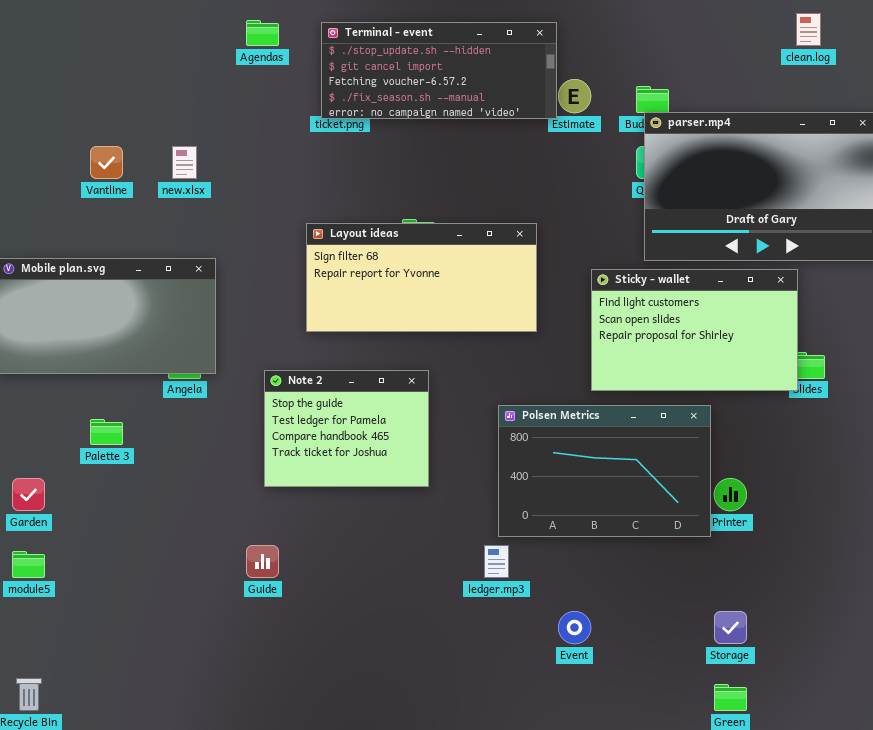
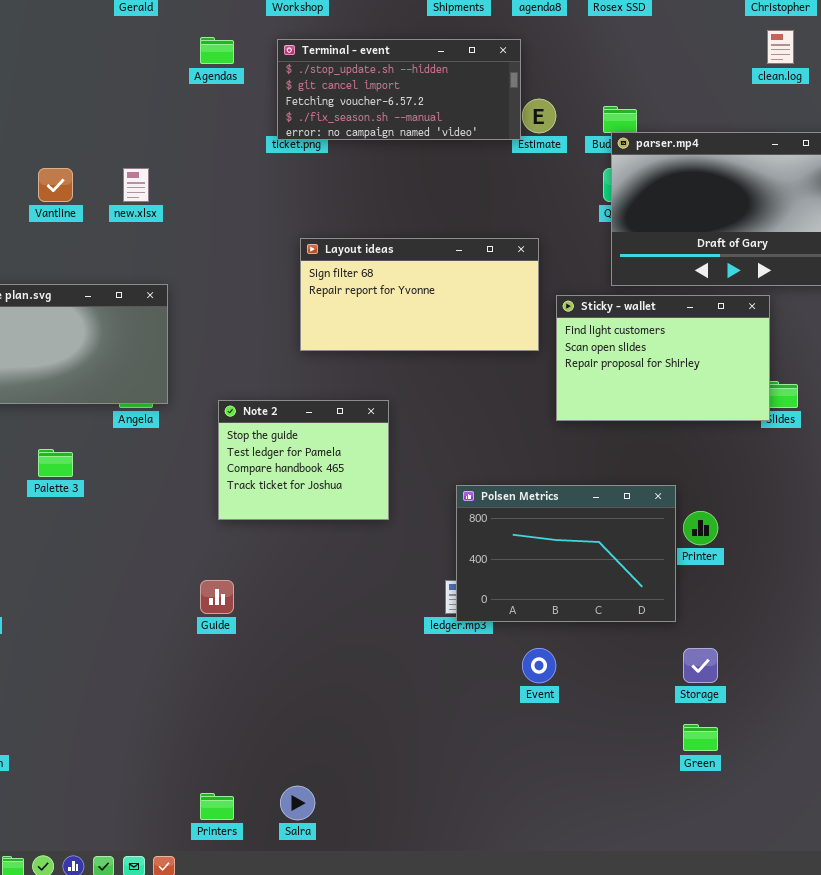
Layout ideas: [306,223,537,332] -> [300,238,539,351], moved
Polsen Metrics: [498,405,711,537] -> [456,485,676,622], moved

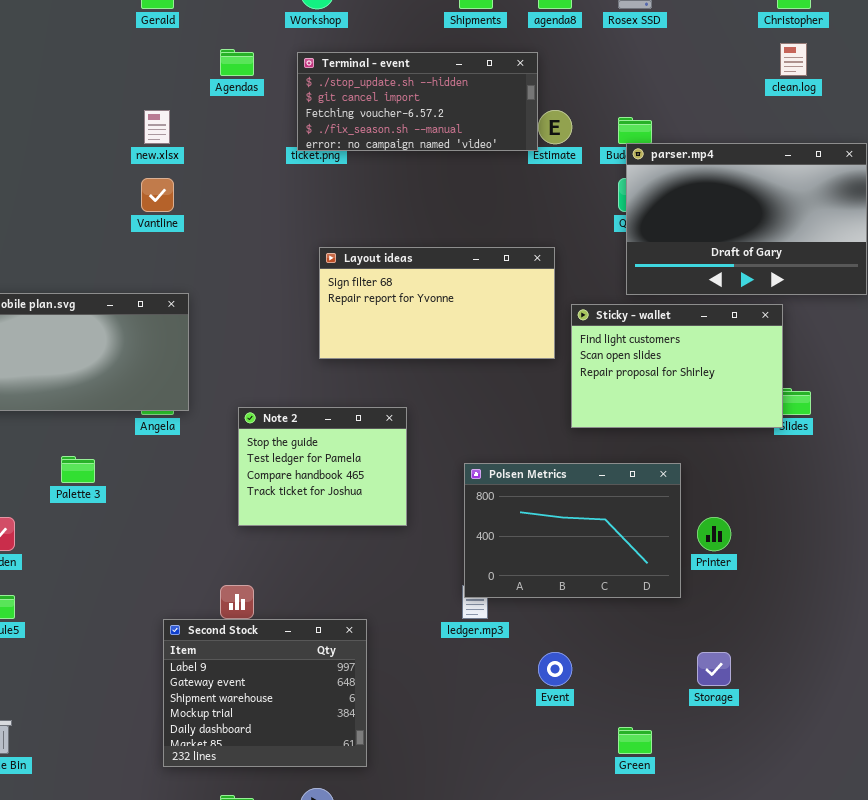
Vantline: [38,168,73,202] -> [141,178,174,212], moved
new.xlsx: [123,168,149,202] -> [144,110,170,144], moved
Polsen Metrics: [456,485,676,622] -> [464,463,681,598], moved
Second Stock: none -> [163,619,367,767], opened
Green: [683,724,718,751] -> [618,727,652,754], moved

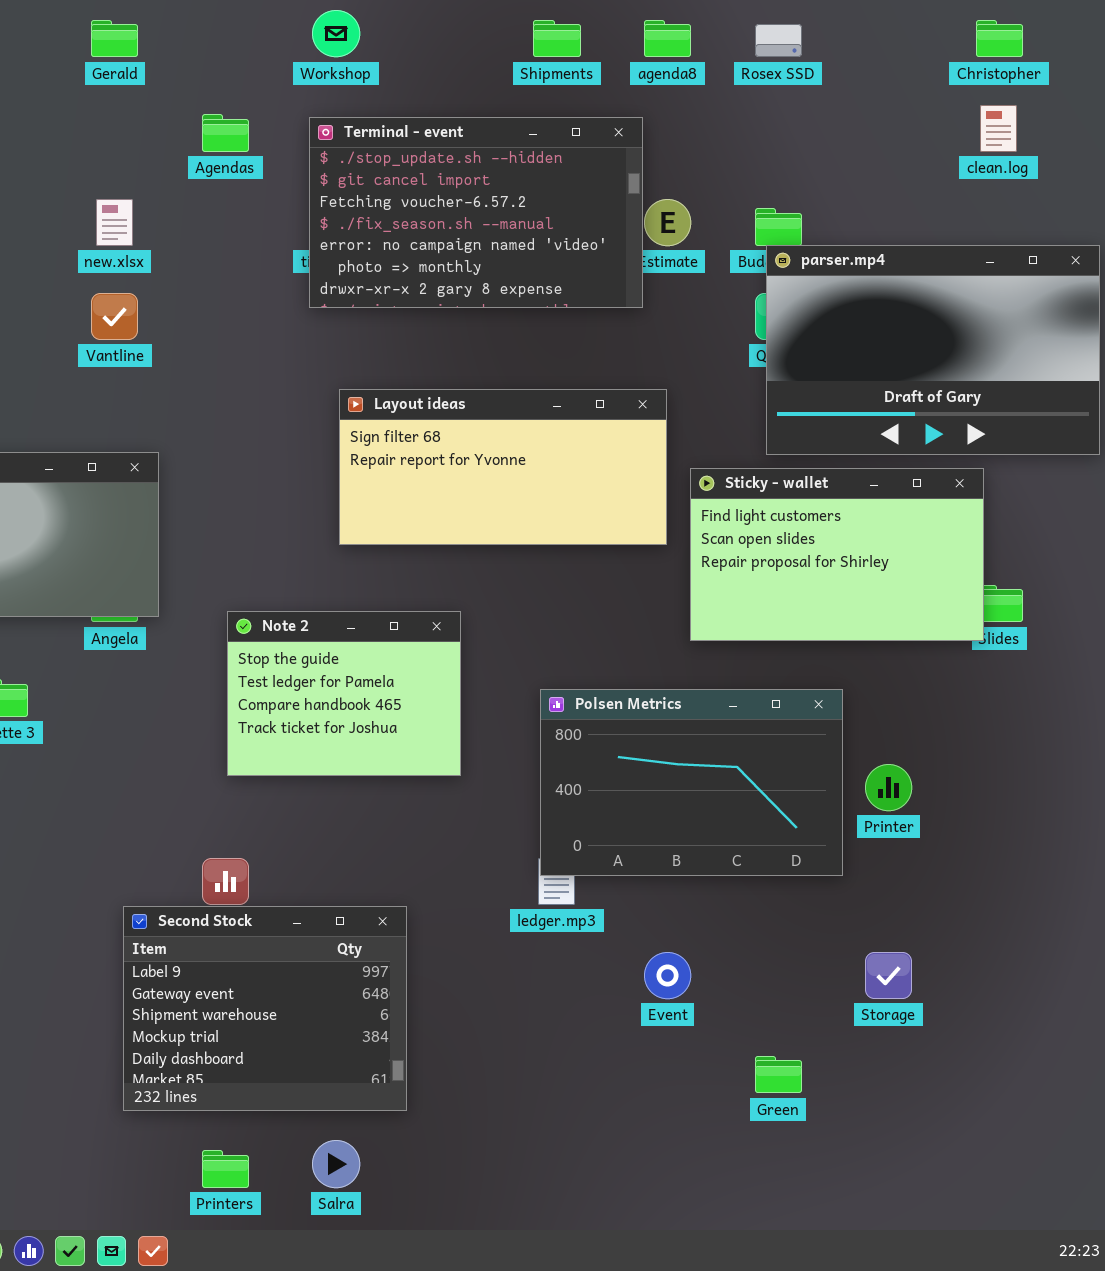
Terminal - event: [297,52,538,151] -> [309,117,643,308], resized

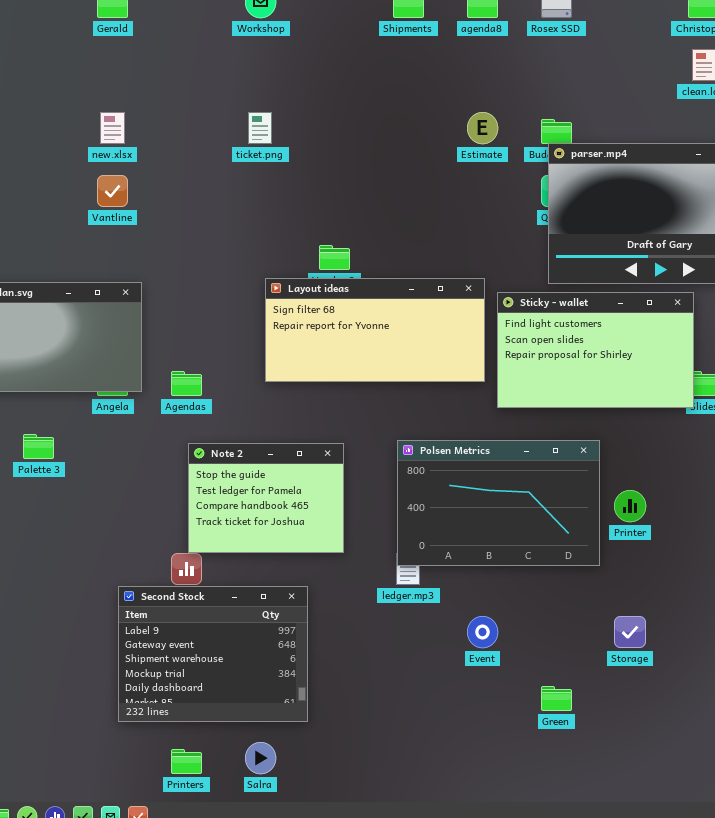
Agendas: [202,114,249,152] -> [171,371,202,396], moved
Terminal - event: [309,117,643,308] -> none, closed
Layout ideas: [339,389,667,545] -> [265,278,485,382], moved
Note 2: [227,611,461,776] -> [188,443,344,553], moved

